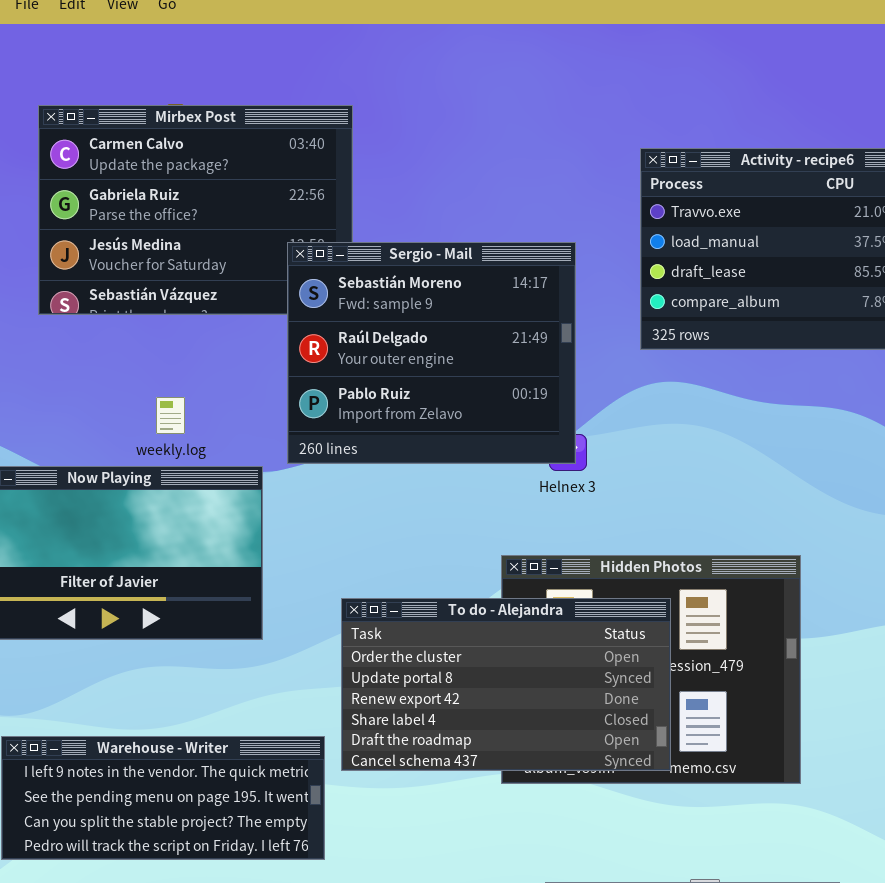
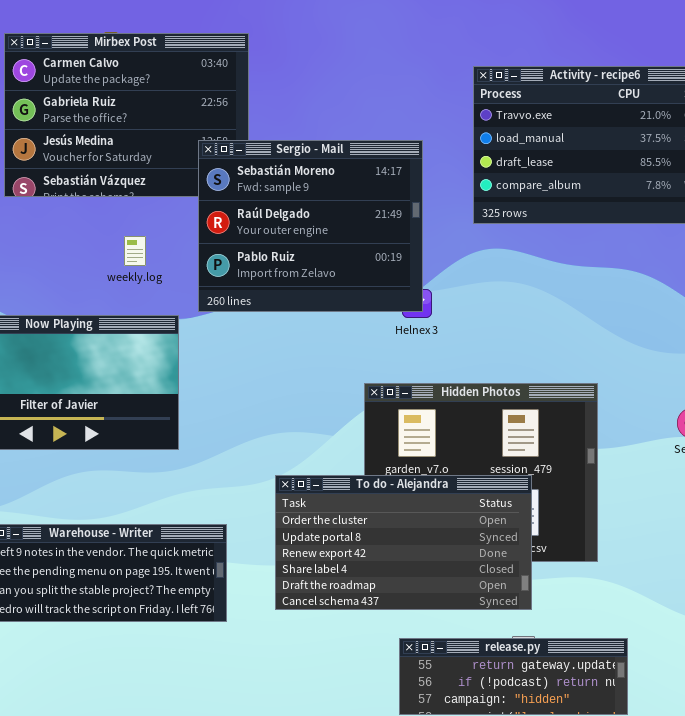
weekly.log: [156,397,185,434] -> [124,236,146,266], moved
To do - Alejandra: [341,598,671,771] -> [275,475,532,610], moved

